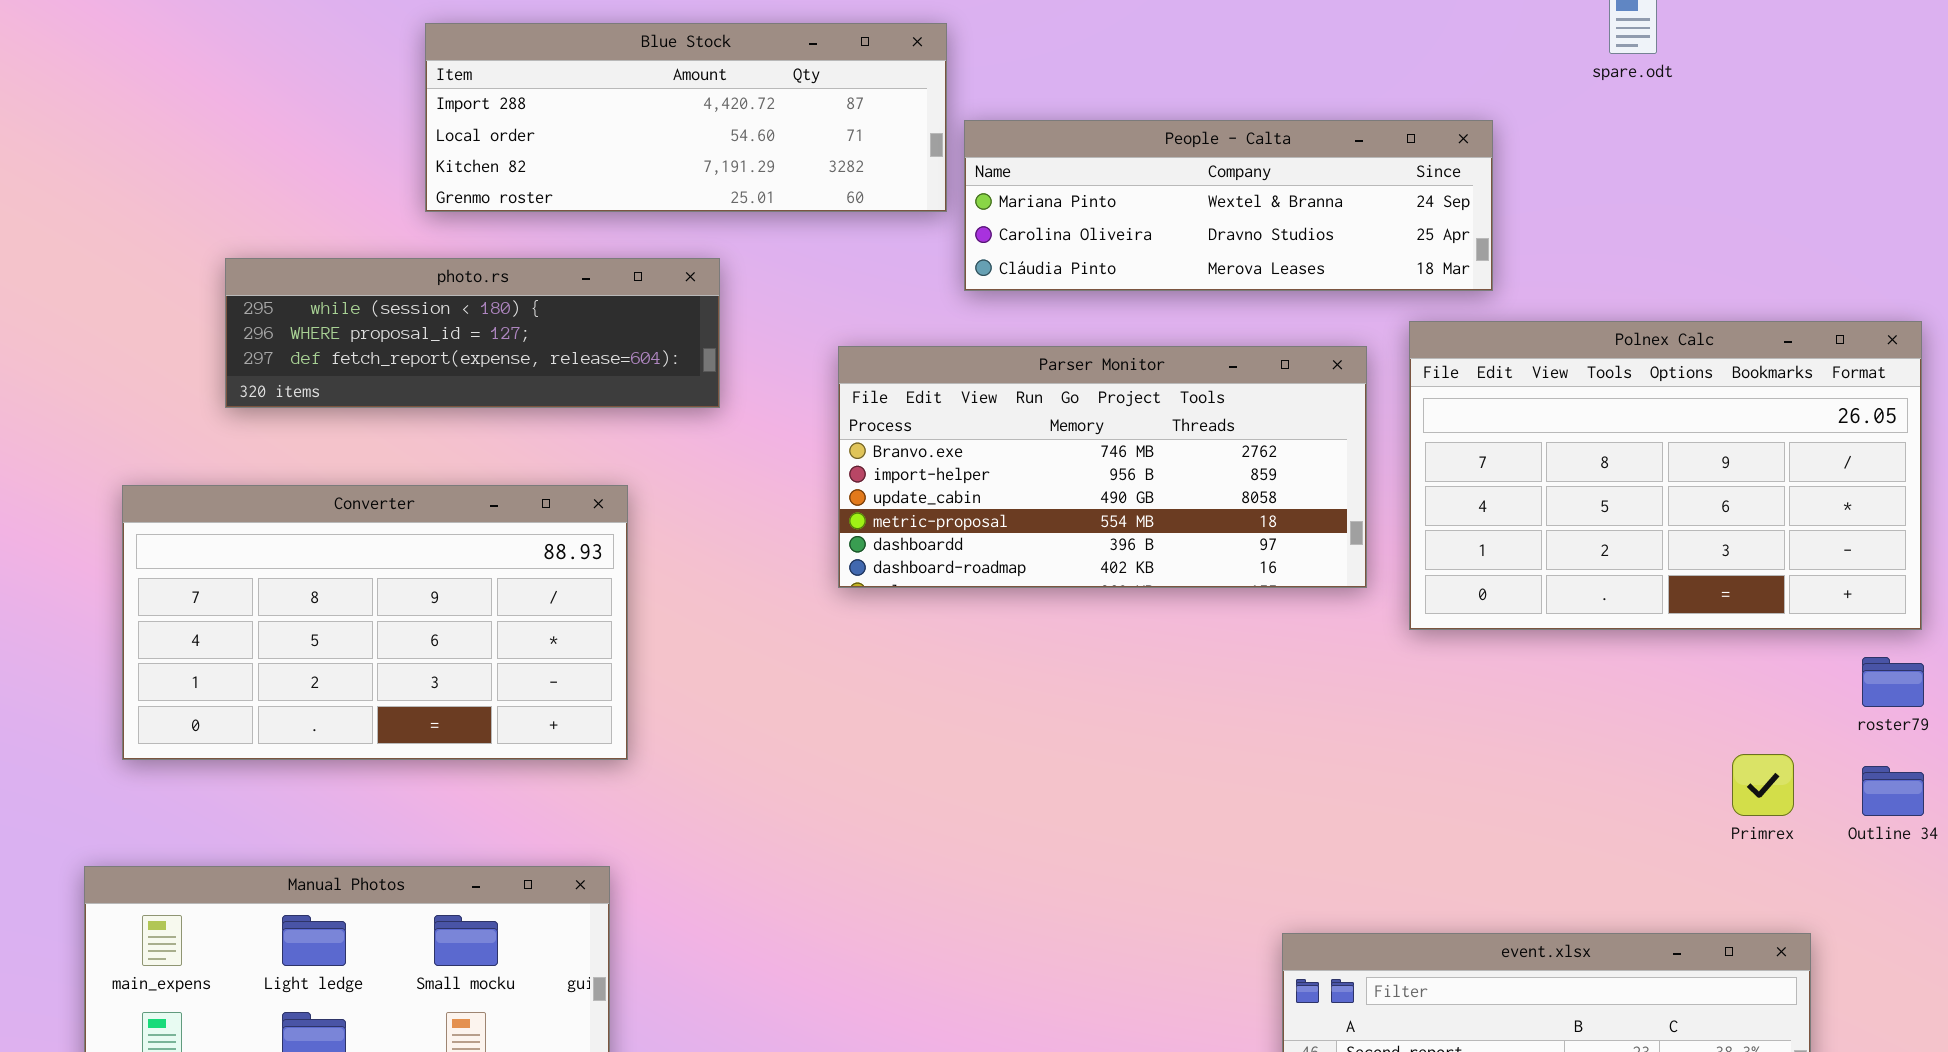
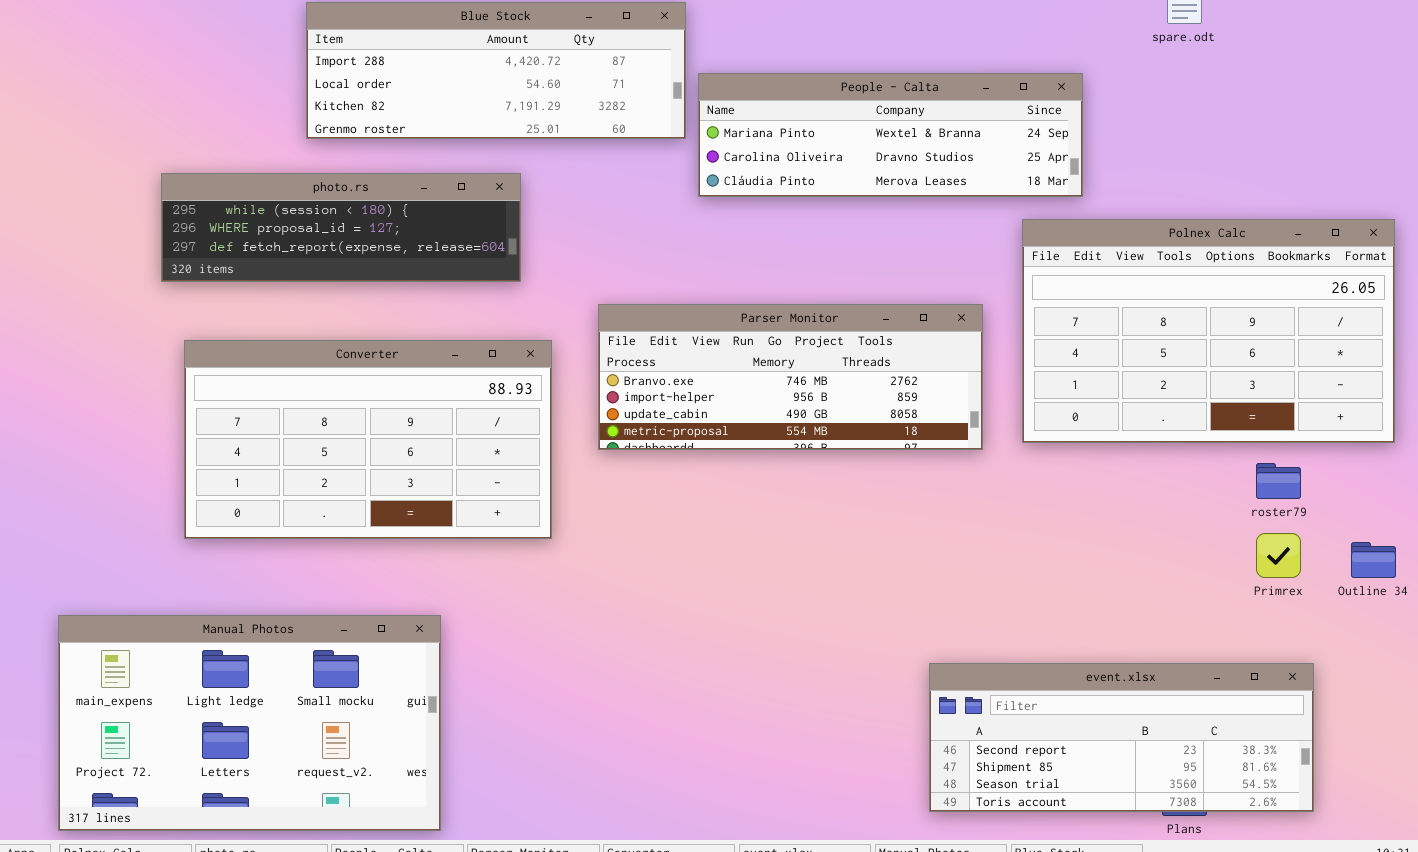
Parser Monitor: [838,346,1367,588] -> [598,304,983,450], moved, resized
Converter: [122,485,628,760] -> [184,340,552,539], moved
roster79: [1862,657,1924,707] -> [1256,463,1301,499], moved

